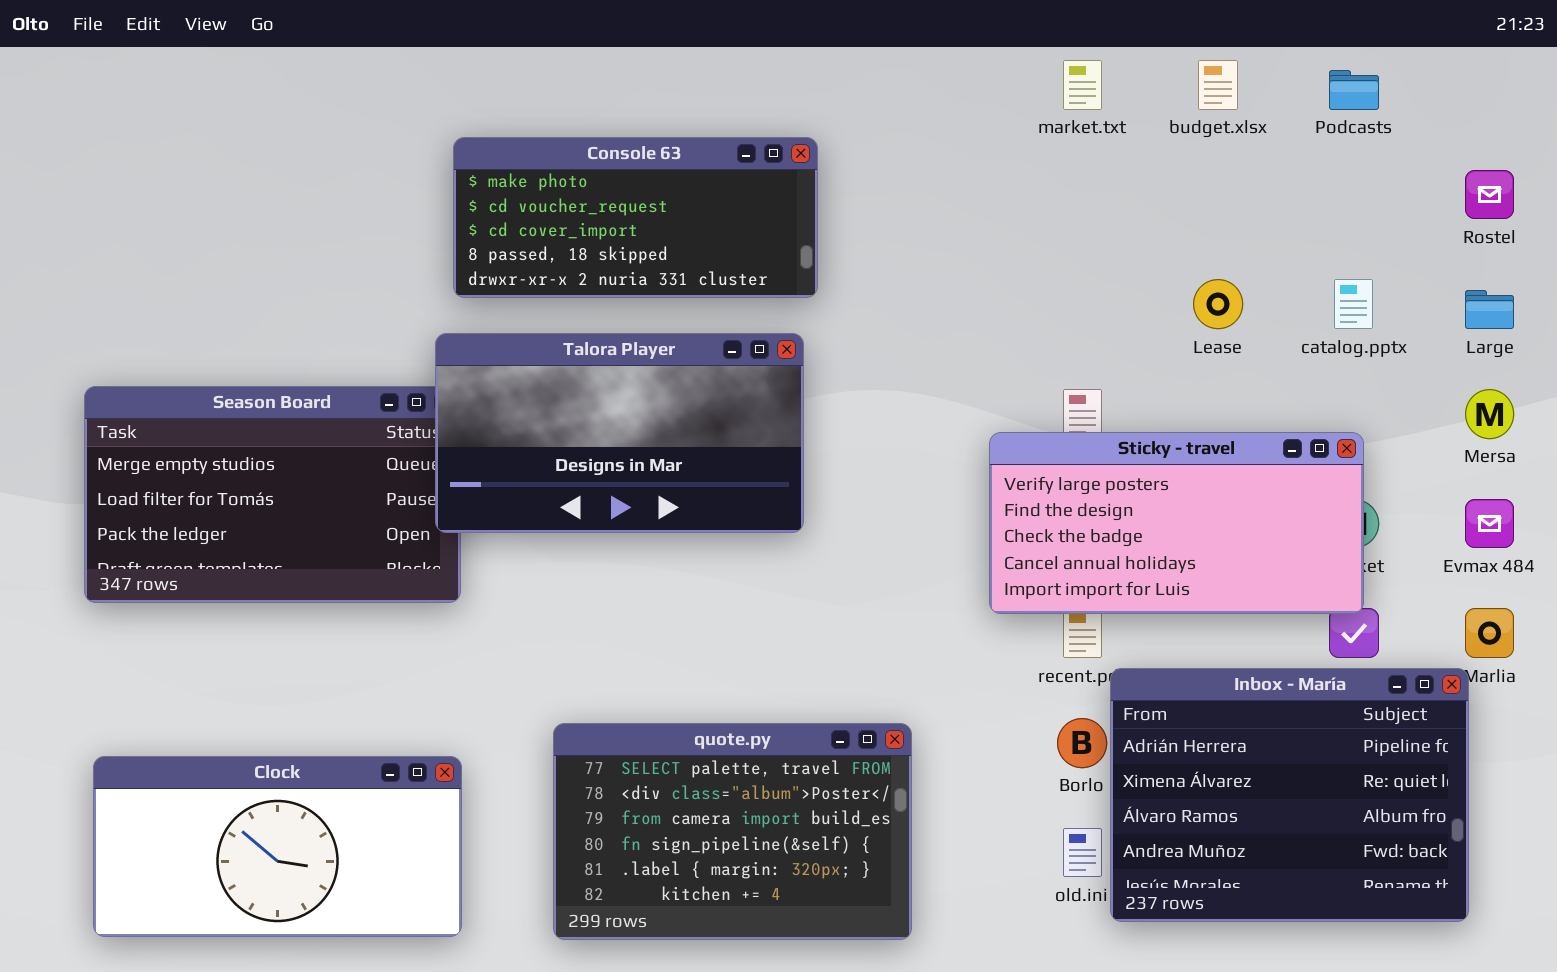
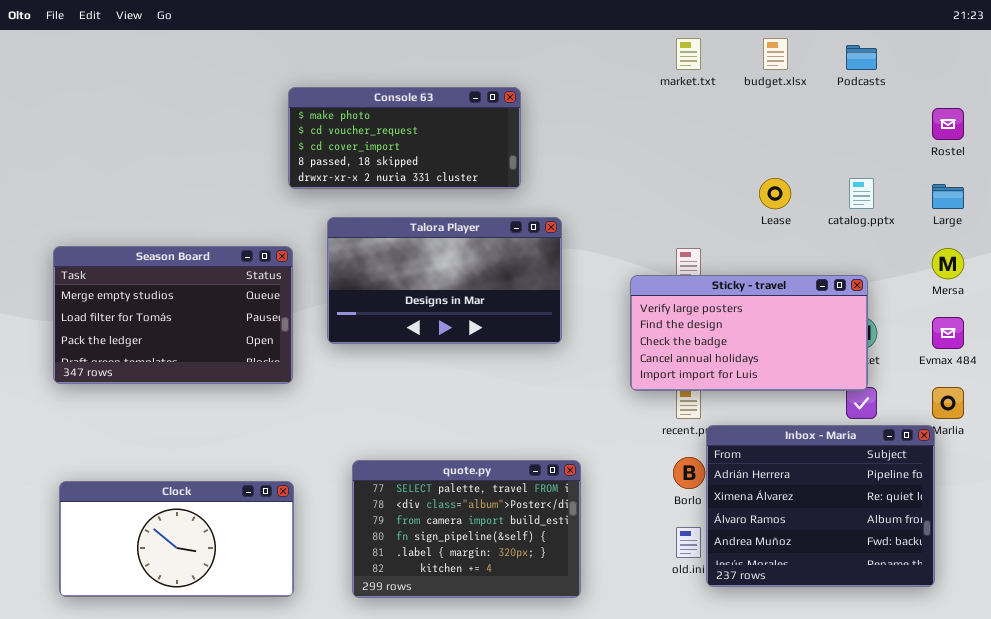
Talora Player: [435,333,804,533] -> [327,217,562,344], moved

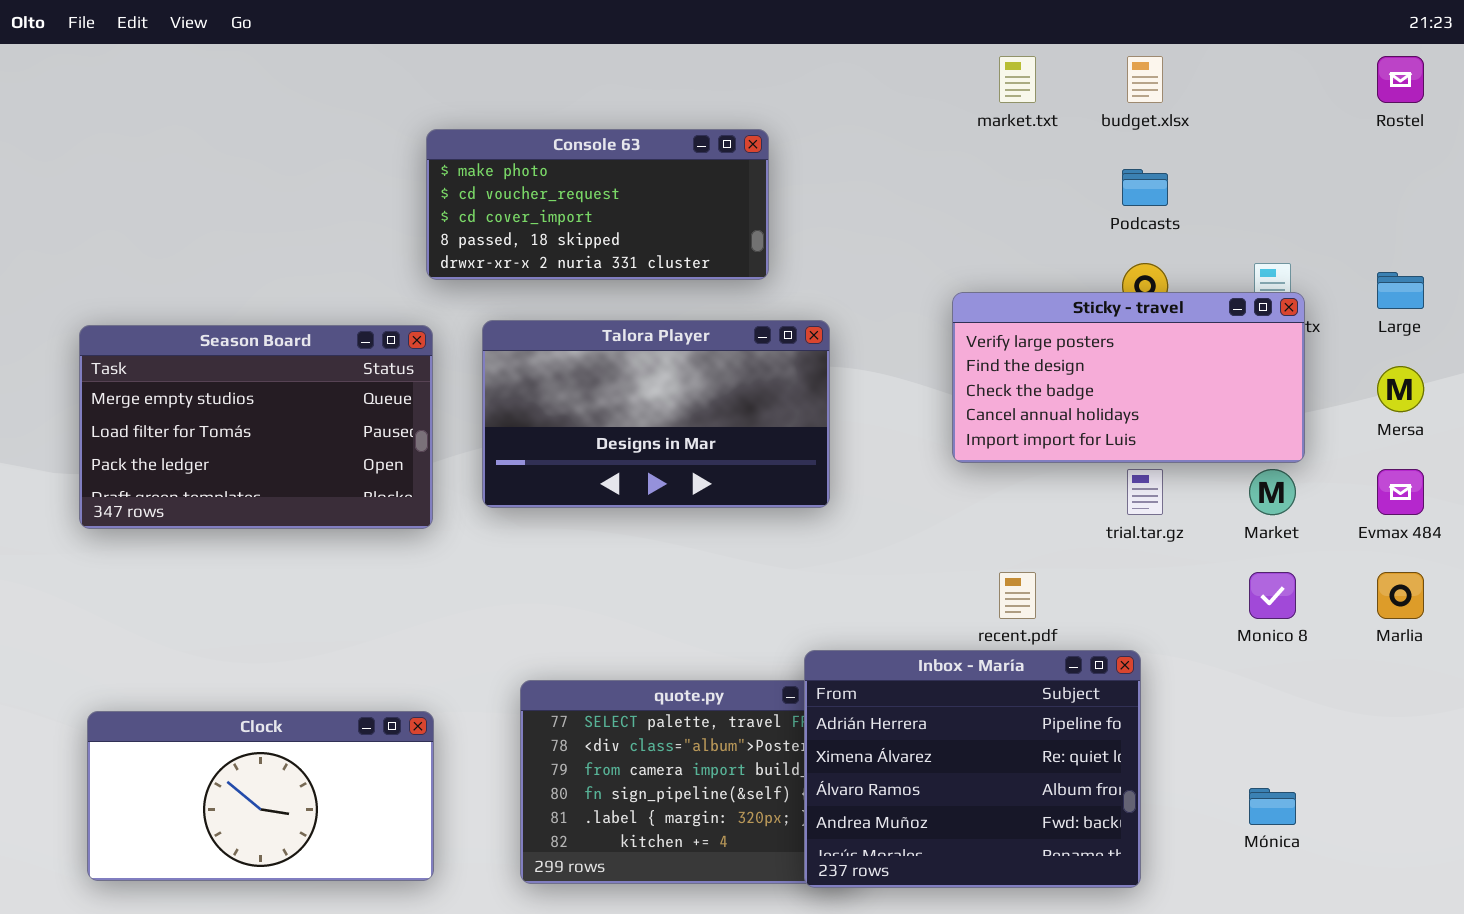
Podcasts: [846,45,877,70] -> [1122,169,1168,206], moved
Rostel: [932,108,964,140] -> [1377,56,1424,103], moved
Season Board: [53,246,293,384] -> [79,325,433,529], moved
Sticky - travel: [630,275,868,391] -> [952,292,1305,463], moved
Inbox - María: [706,425,935,587] -> [804,650,1141,888], moved

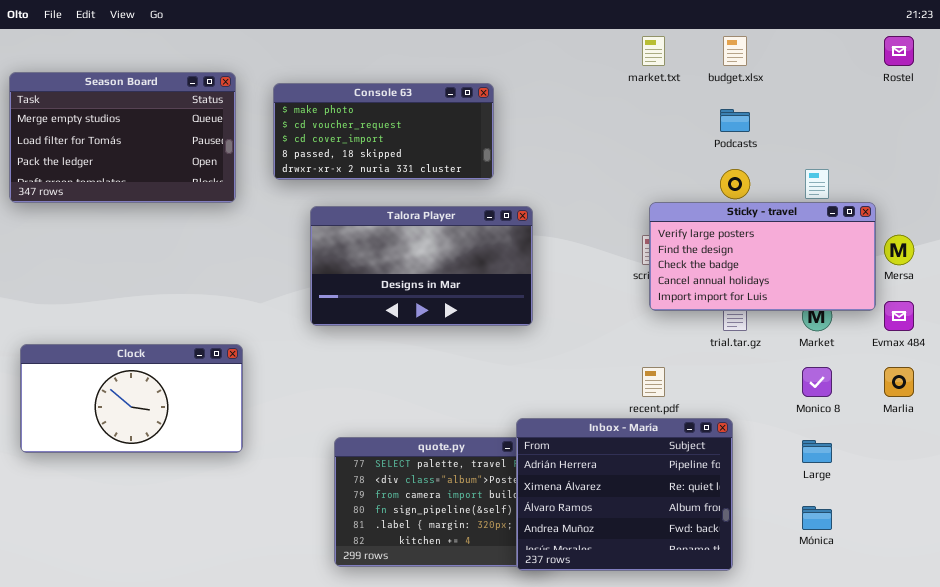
Large: [1377,272,1424,309] -> [802,440,832,463], moved
Sticky - travel: [952,292,1305,463] -> [649,202,876,311], moved
Season Board: [79,325,433,529] -> [9,72,236,203], moved
Clock: [87,711,434,881] -> [20,344,243,453], moved

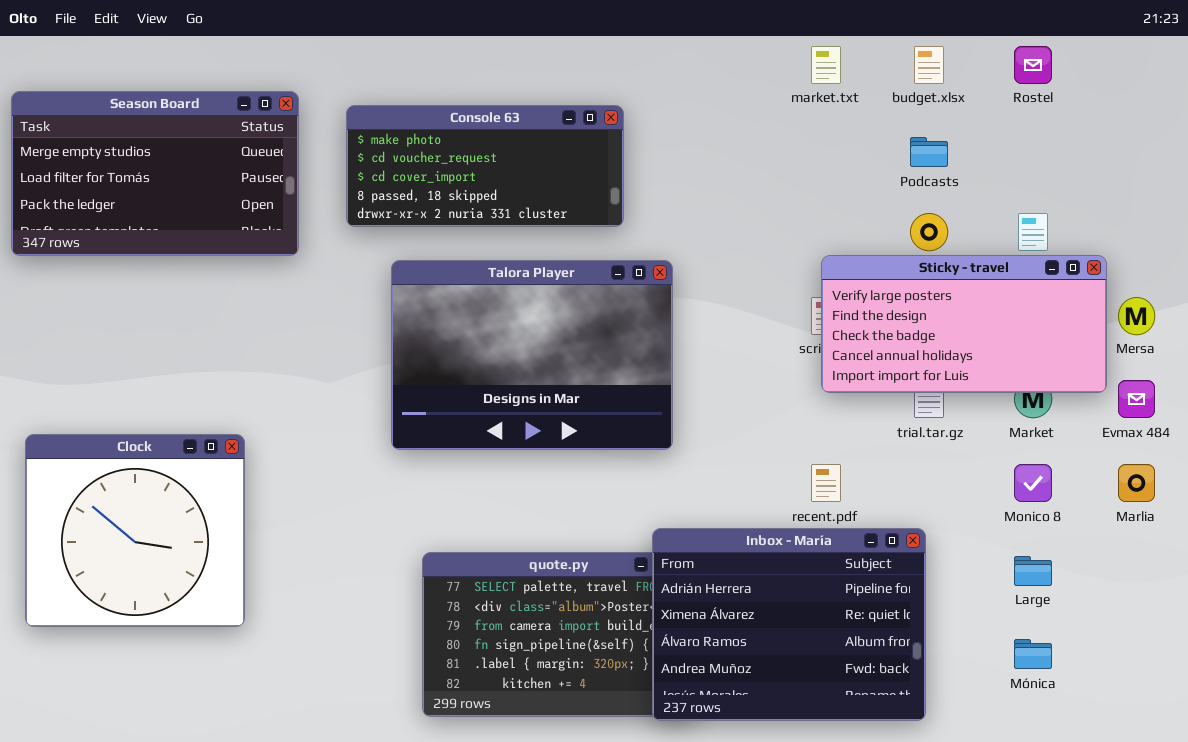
Rostel: [884,36,914,66] -> [1014,46,1052,84], moved
Talora Player: [310,206,533,326] -> [391,260,673,450], resized
Clock: [20,344,243,453] -> [25,434,245,627], resized

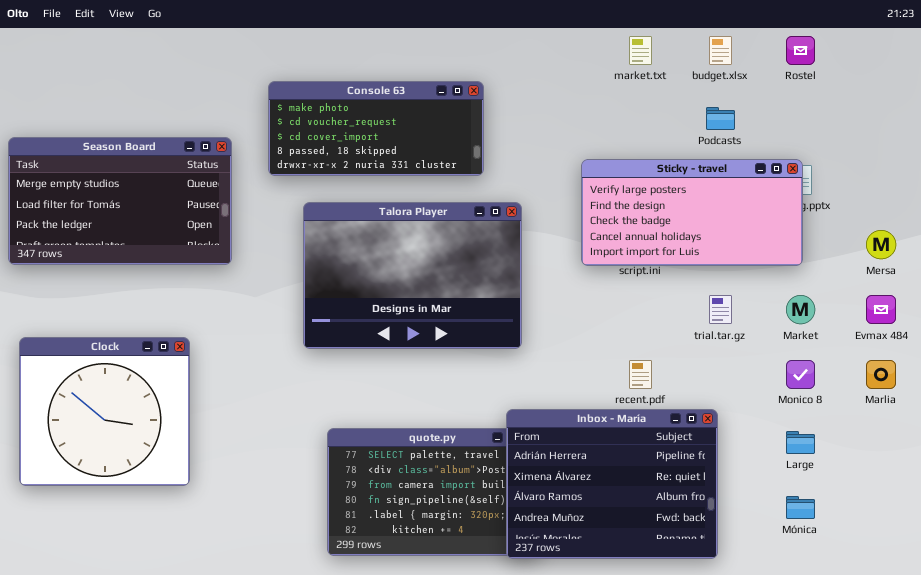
Season Board: [11,91,299,256] -> [8,137,232,265], moved
Sticky - travel: [821,255,1107,393] -> [581,159,803,266], moved

